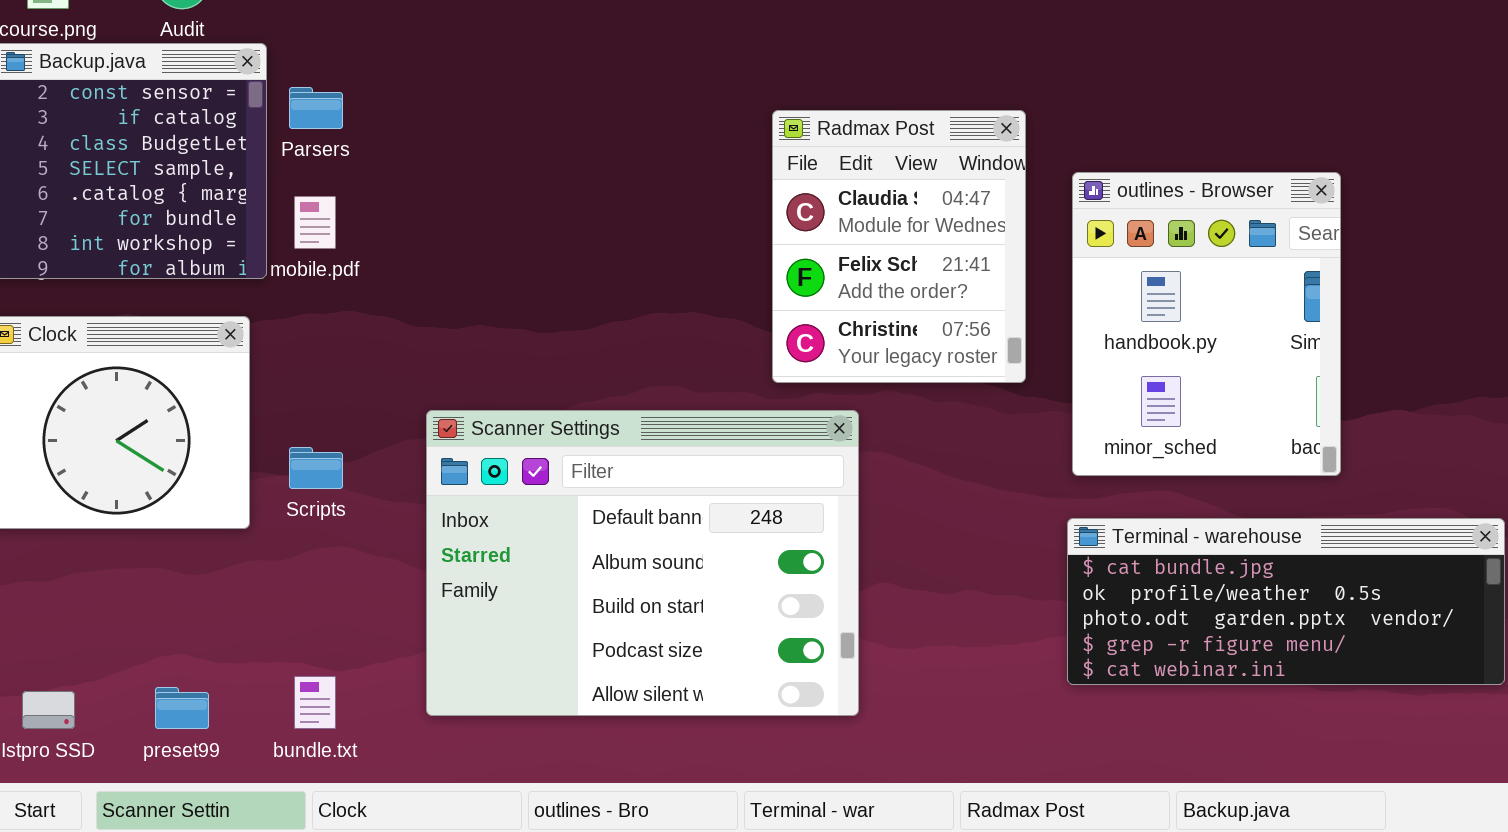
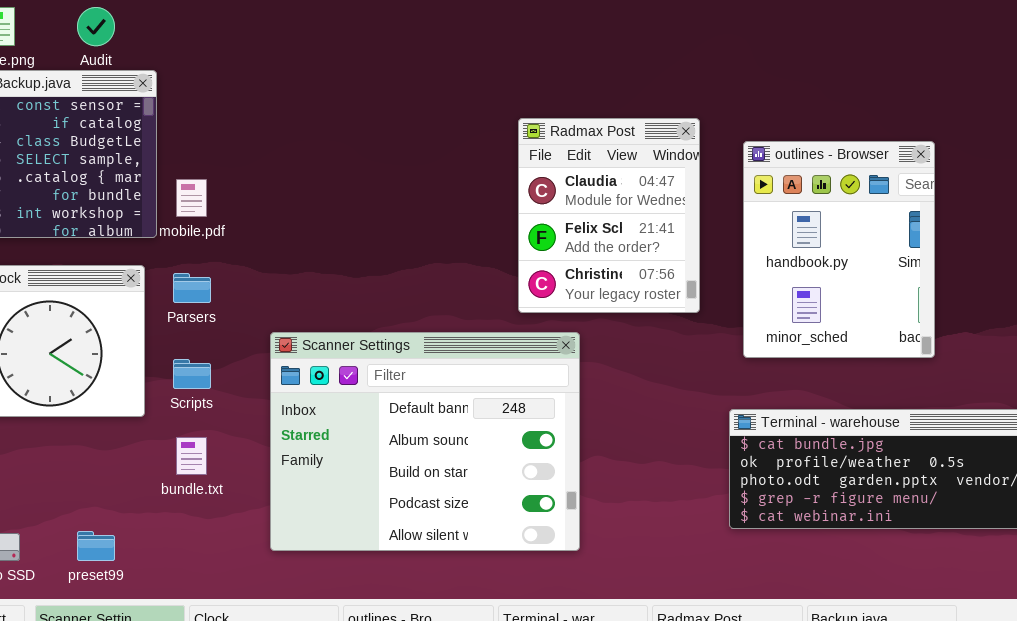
Parsers: [289,87,343,129] -> [173,273,211,303], moved
outlines - Browser: [1072,172,1341,476] -> [743,141,935,358], moved
bundle.txt: [294,676,336,729] -> [176,437,207,475], moved

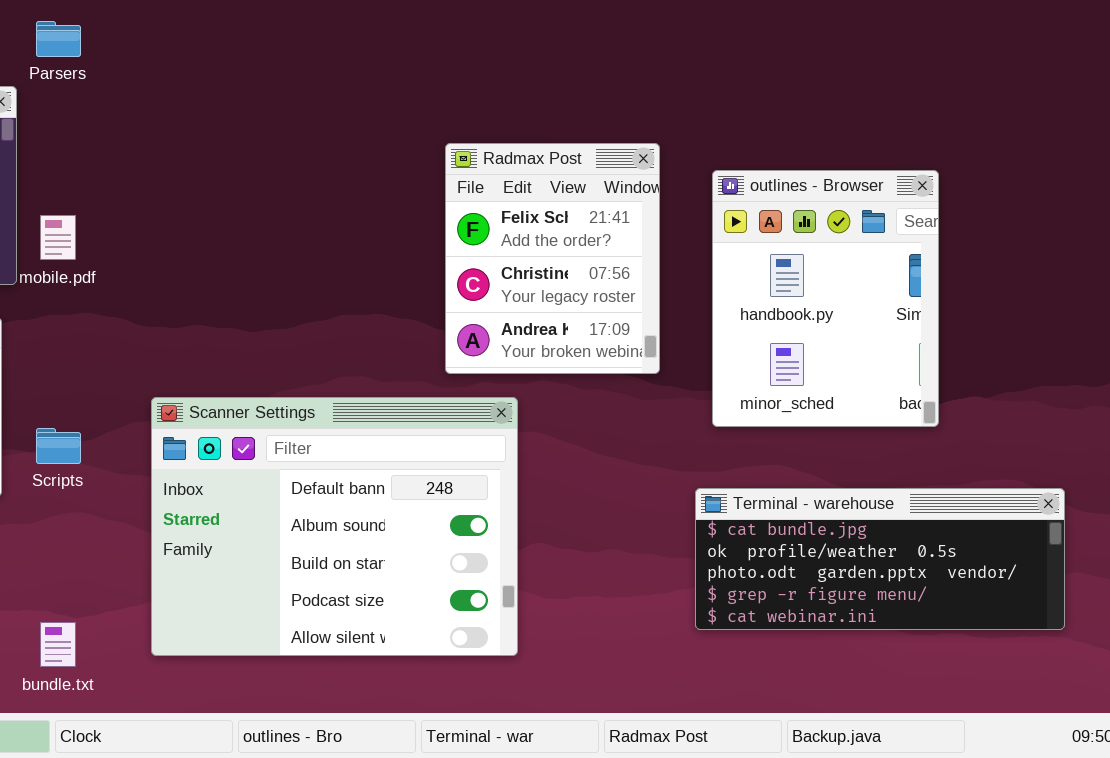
Radmax Post: [518,118,700,313] -> [445,143,660,374], scrolled down 1 row
Parsers: [173,273,211,303] -> [36,21,81,57], moved
bundle.txt: [176,437,207,475] -> [40,622,76,667], moved

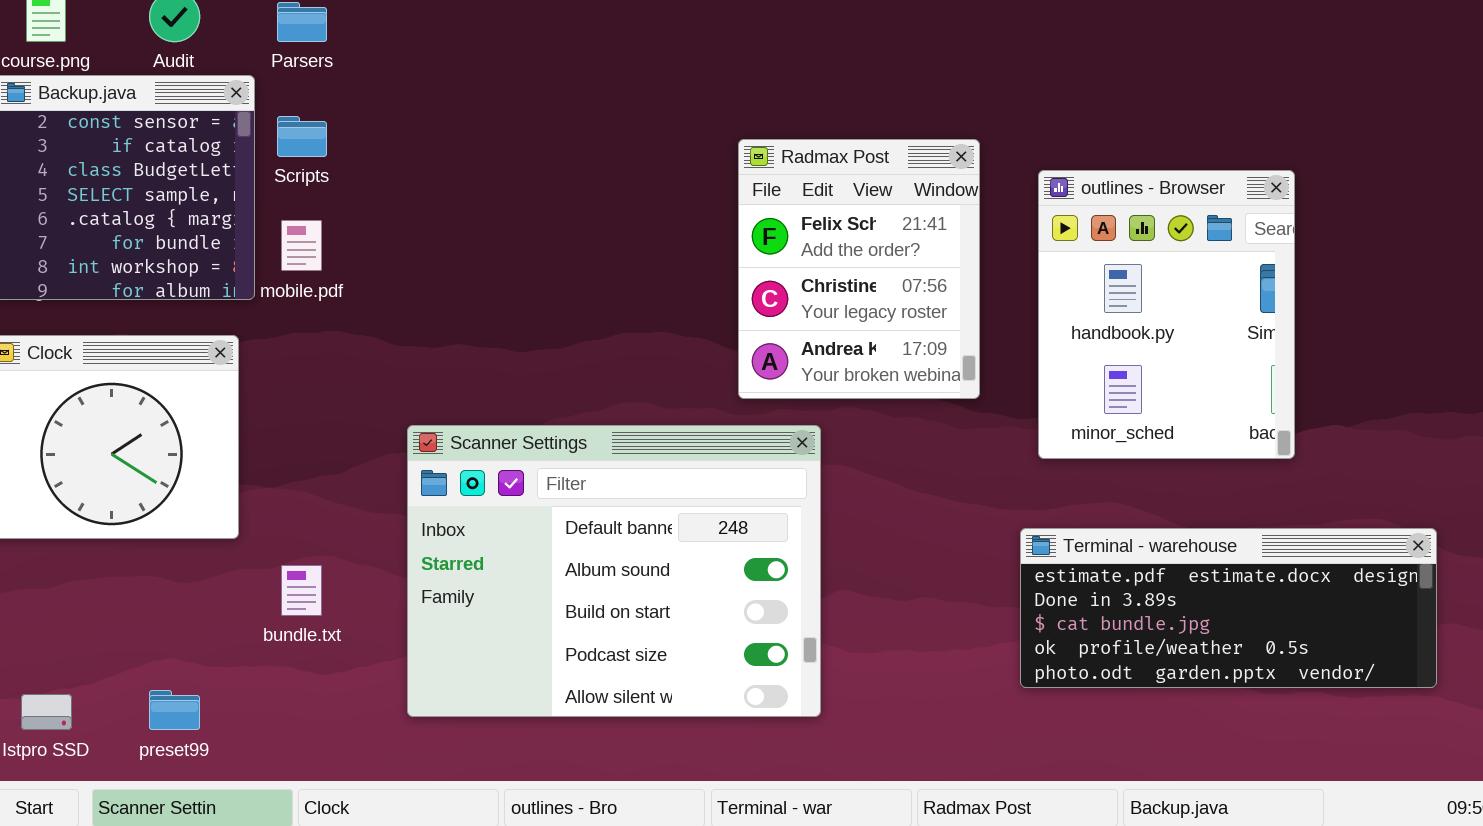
Scripts: [36,428,81,464] -> [277,116,327,157], moved
Terminal - warehouse: [695,488,1065,630] -> [1020,528,1437,688], scrolled up 2 rows
bundle.txt: [40,622,76,667] -> [281,565,322,616], moved

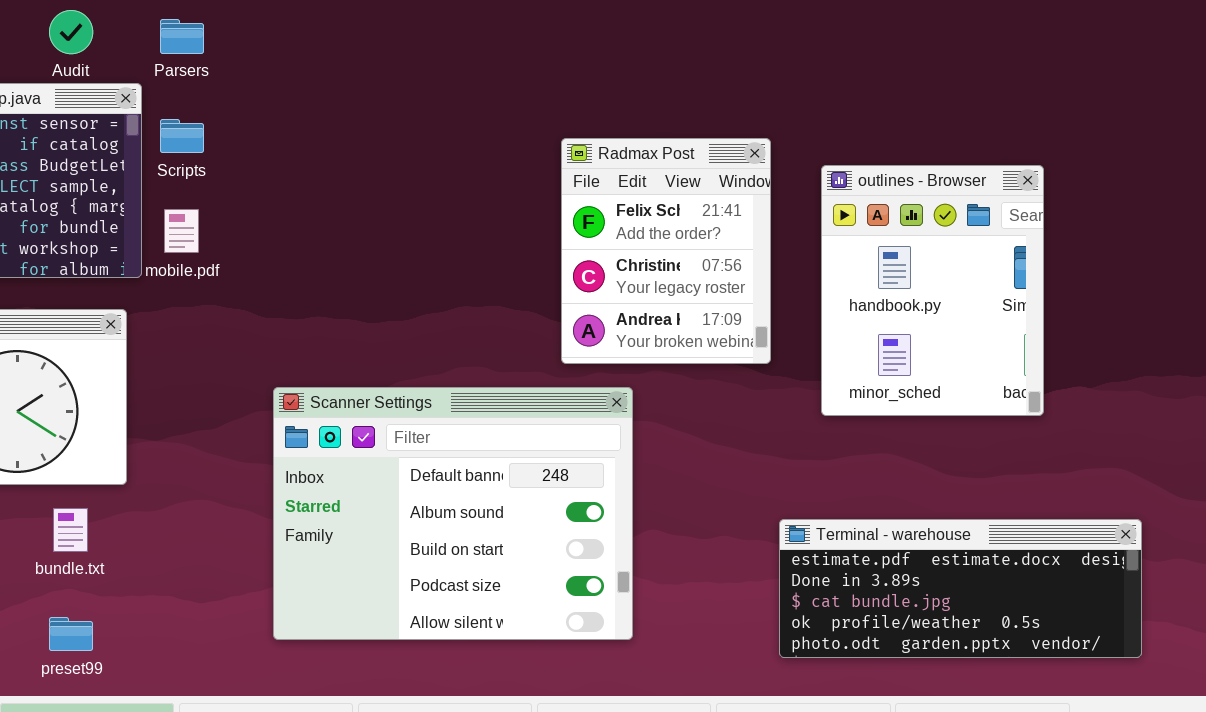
Terminal - warehouse: [1020,528,1437,688] -> [779,519,1142,658], moved
bundle.txt: [281,565,322,616] -> [53,508,88,552], moved

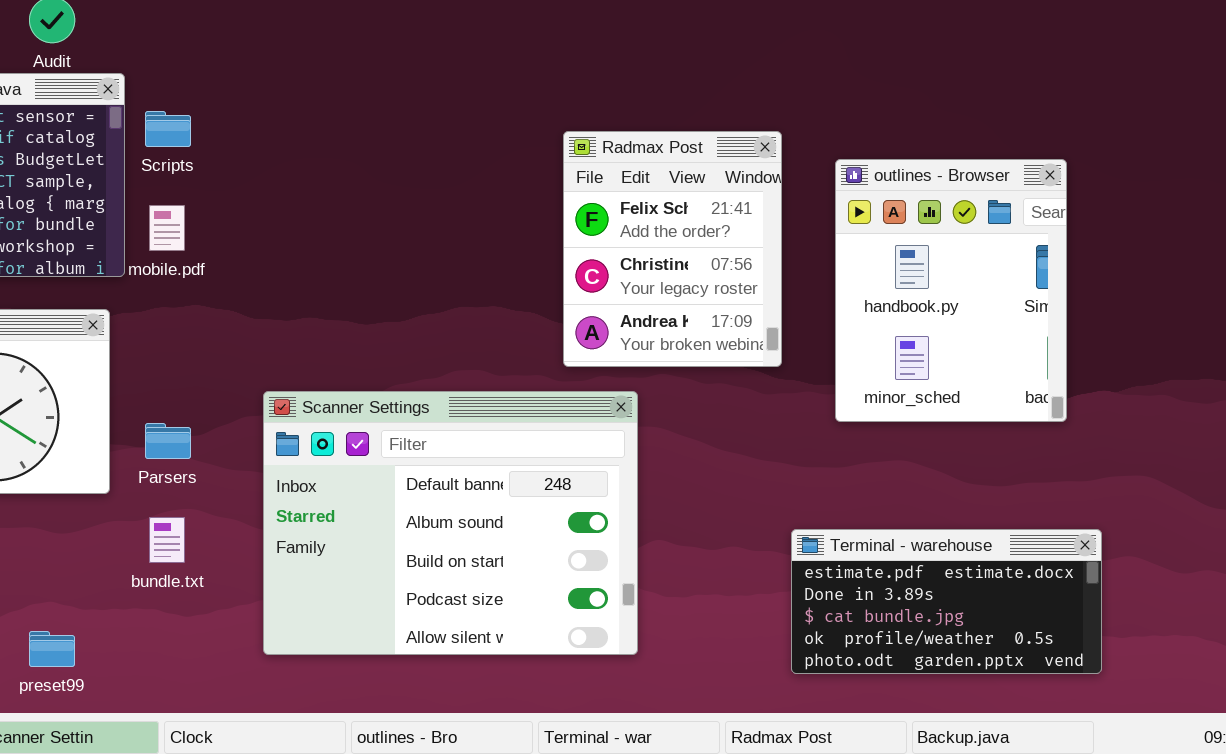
Parsers: [160,19,204,54] -> [145,423,191,459], moved
bundle.txt: [53,508,88,552] -> [149,517,185,563], moved
Terminal - warehouse: [779,519,1142,658] -> [791,529,1102,674], resized

